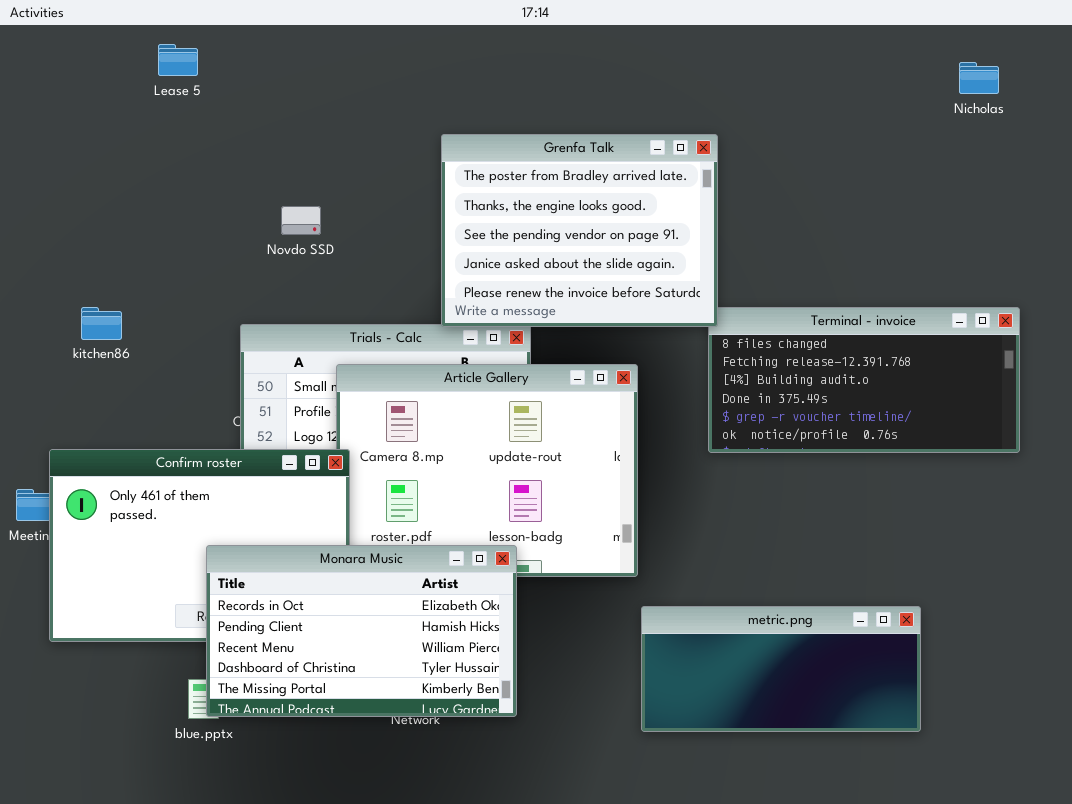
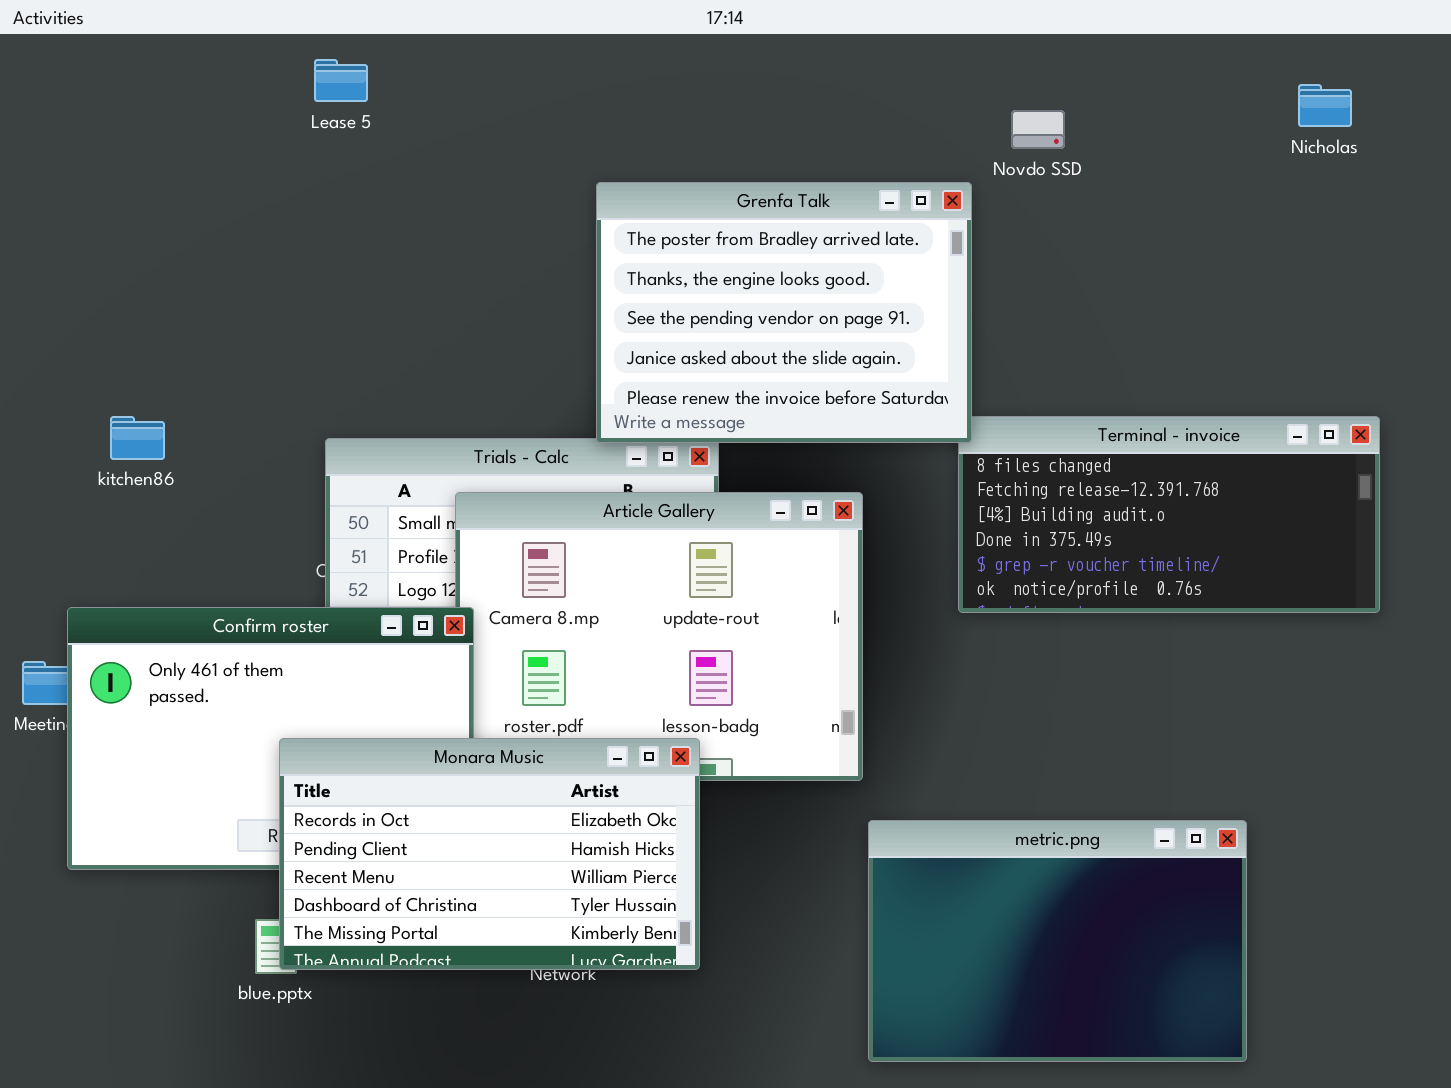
Lease 5: [158,44,198,76] -> [314,59,368,102], moved
Novdo SSD: [281,206,321,235] -> [1011,110,1065,149], moved
metric.png: [641,606,921,732] -> [868,820,1247,1062], resized

